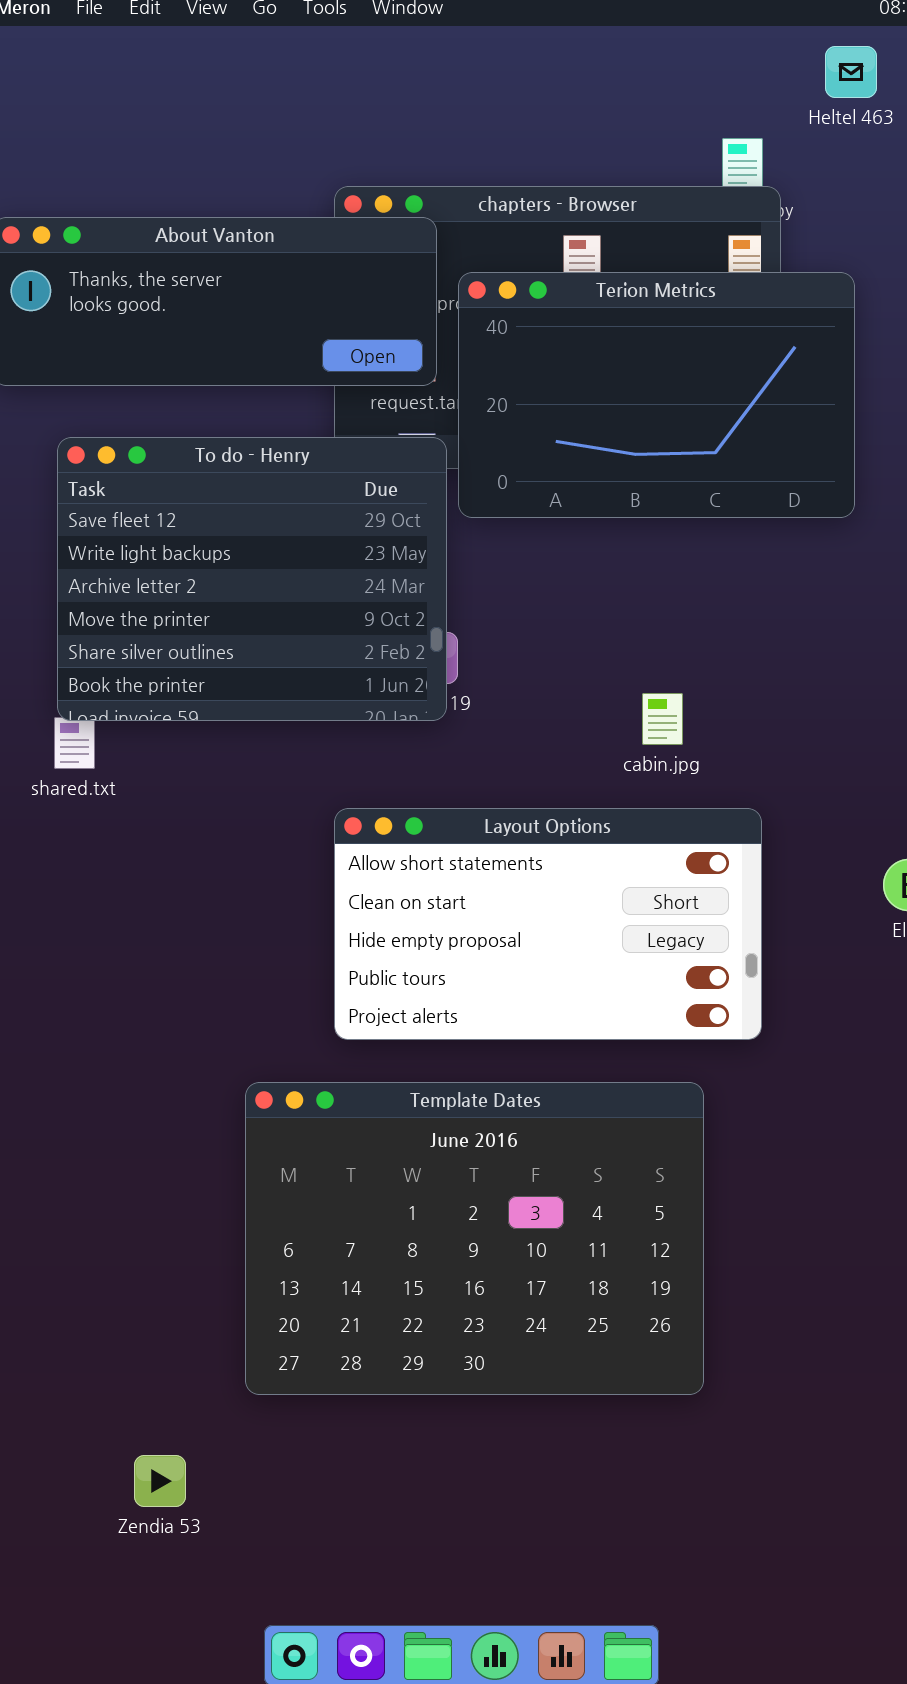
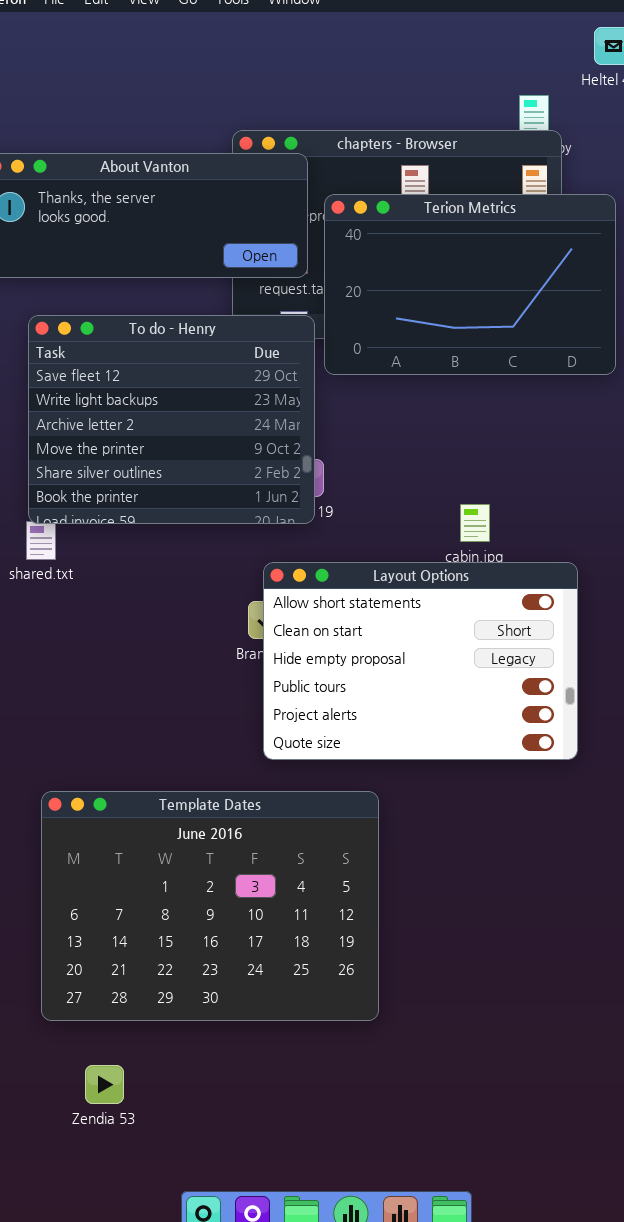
Layout Options: [334,808,762,1040] -> [263,562,578,760], moved, resized
Template Dates: [245,1082,704,1395] -> [41,791,379,1021], moved

